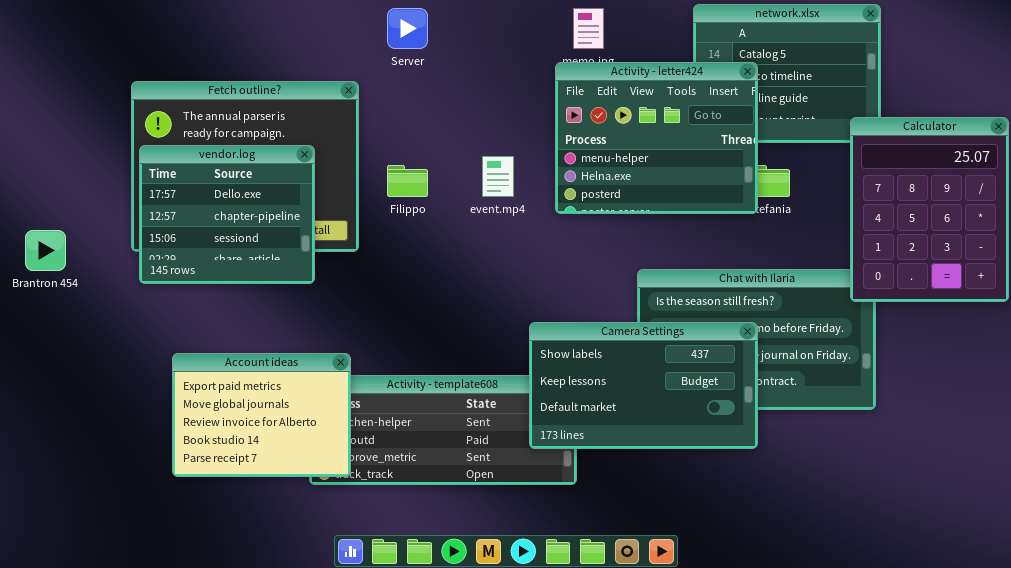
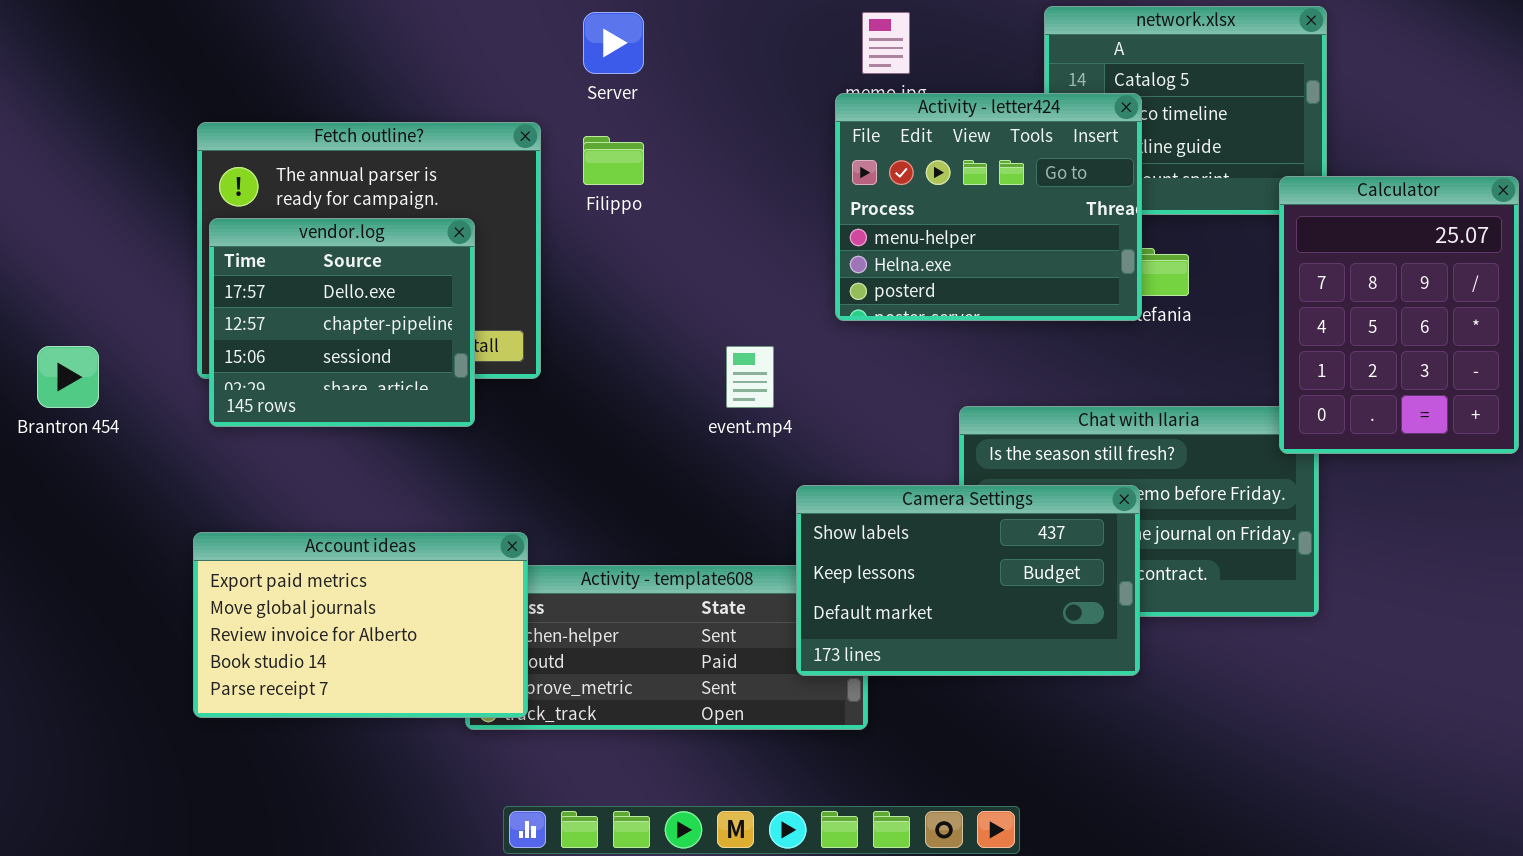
event.mp4: [482,156,514,197] -> [726,346,774,408], moved
Filippo: [387,165,428,197] -> [583,136,644,185], moved
Account ideas: [172,353,351,477] -> [193,532,528,718], resized

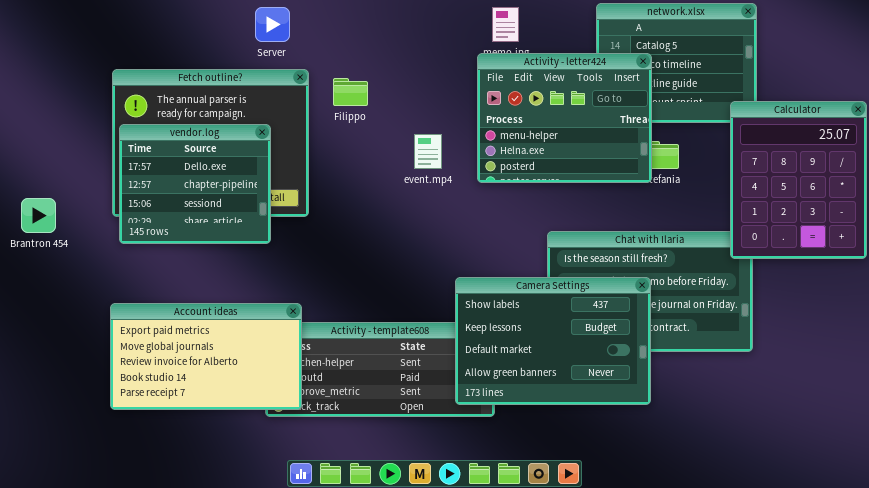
Server: [583,12,644,74] -> [255,7,290,42], moved
event.mp4: [726,346,774,408] -> [414,134,442,169], moved
Camera Settings: [796,485,1140,676] -> [455,277,651,405], resized

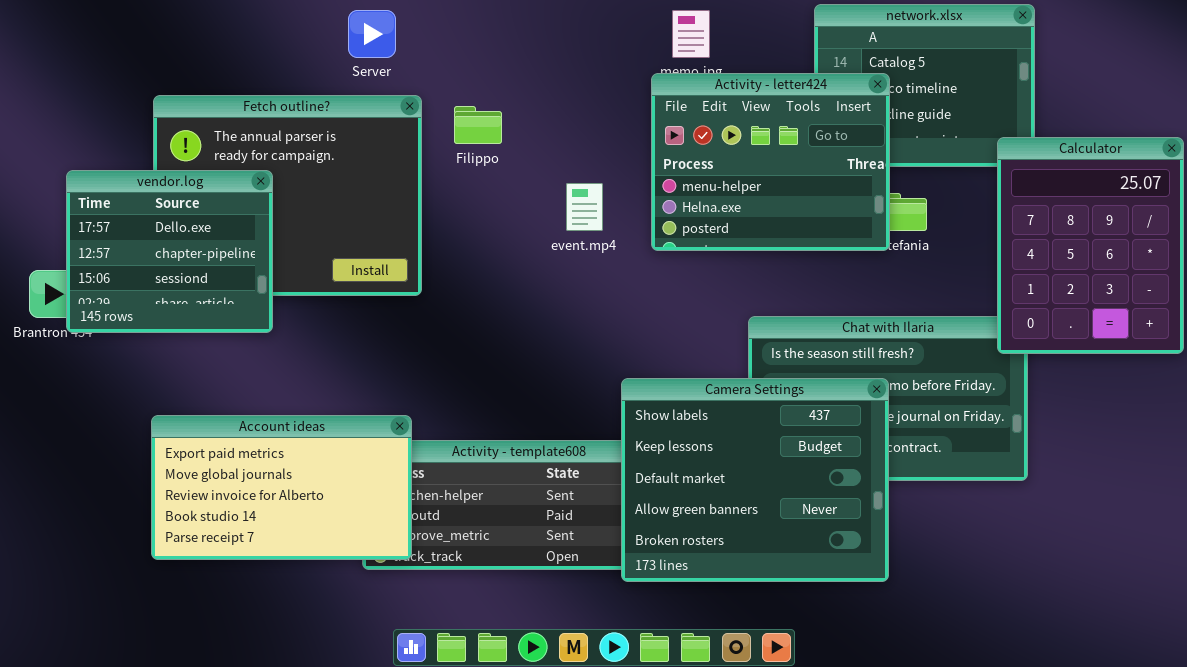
vendor.log: [119,124,271,244] -> [66,170,273,333], moved
Camera Settings: [455,277,651,405] -> [621,378,889,582], resized

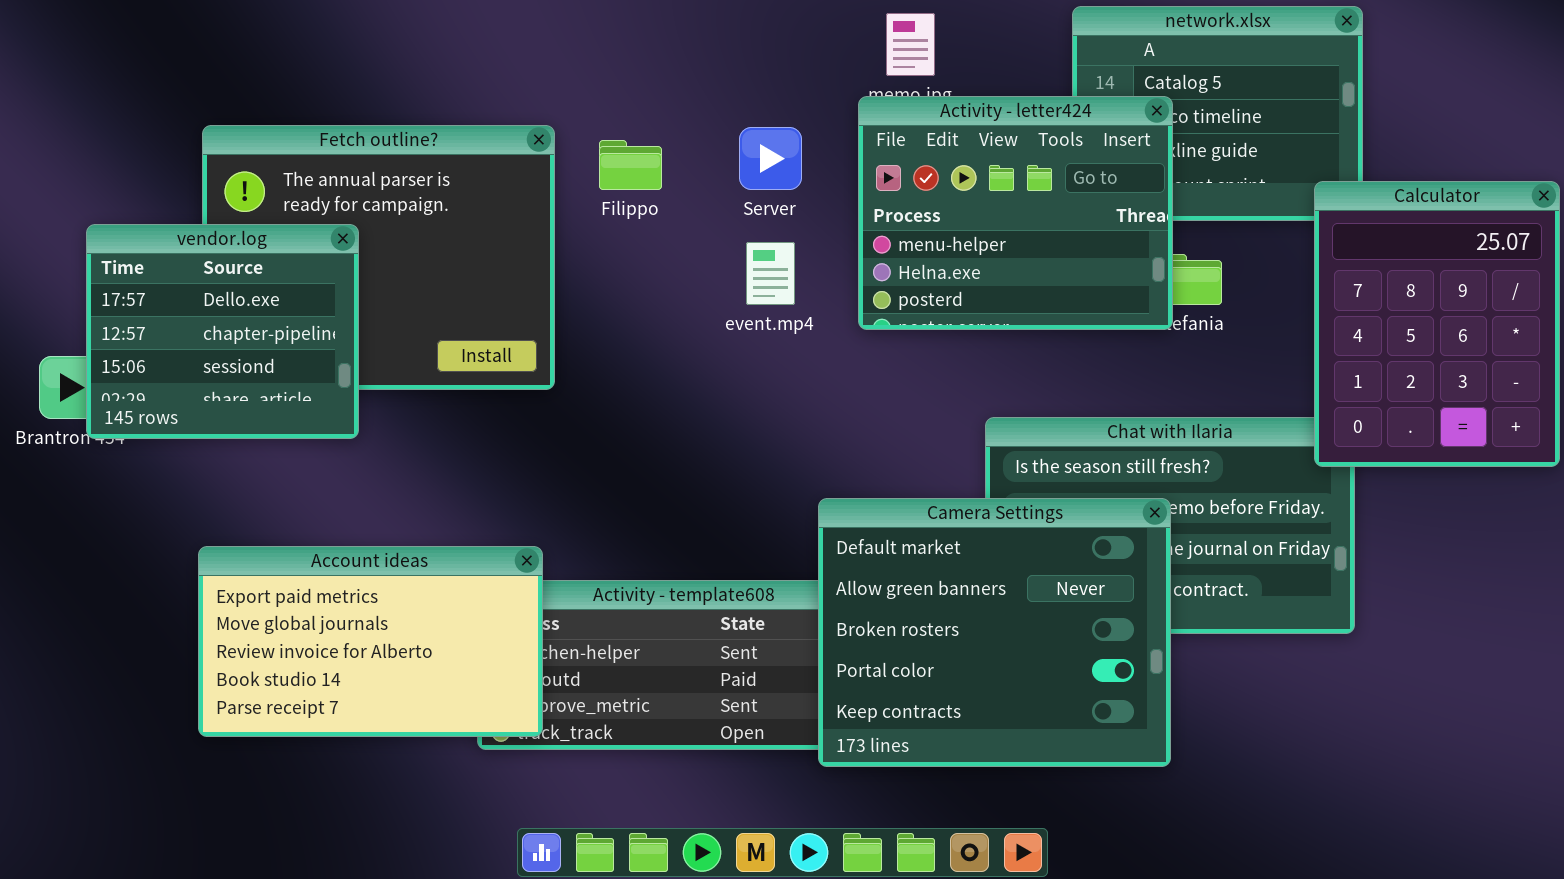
Server: [348,10,396,58] -> [739,127,802,190], moved
Camera Settings: [621,378,889,582] -> [818,498,1171,767], scrolled down 2 rows

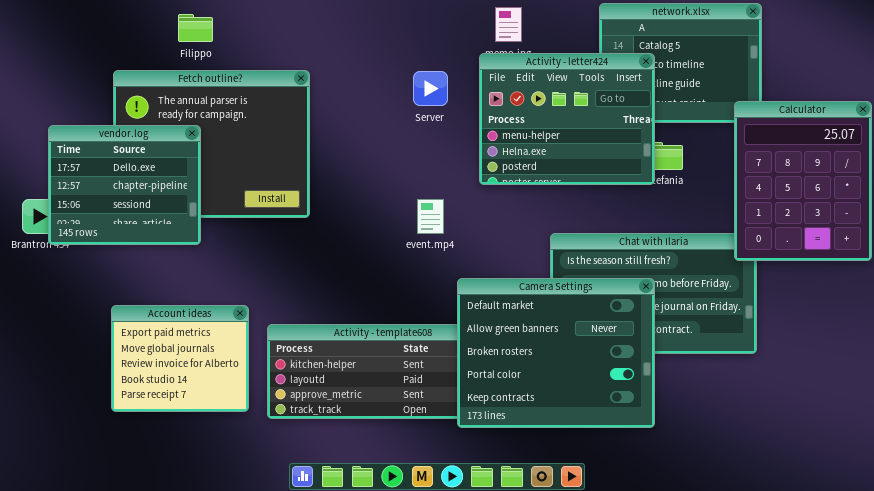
Filippo: [599,140,662,190] -> [178,14,213,42], moved
event.mp4: [746,242,795,305] -> [417,199,444,234], moved
Account ideas: [198,546,543,737] -> [111,305,249,412], resized

